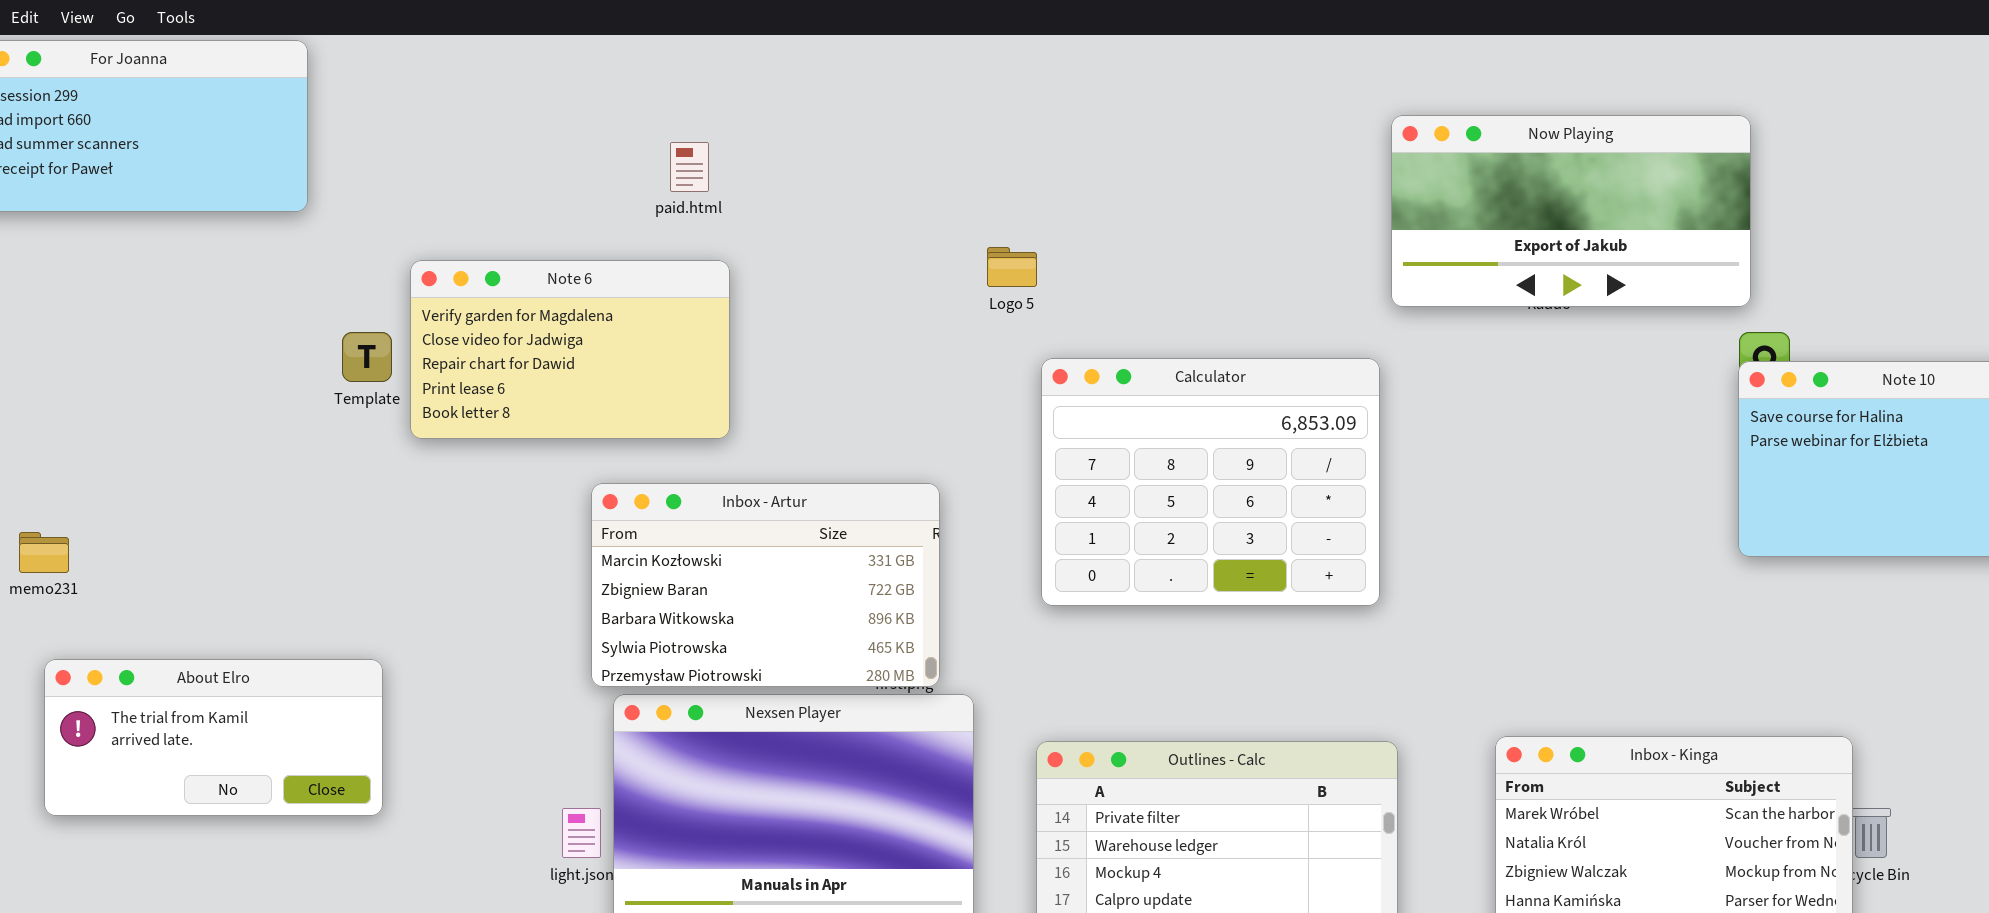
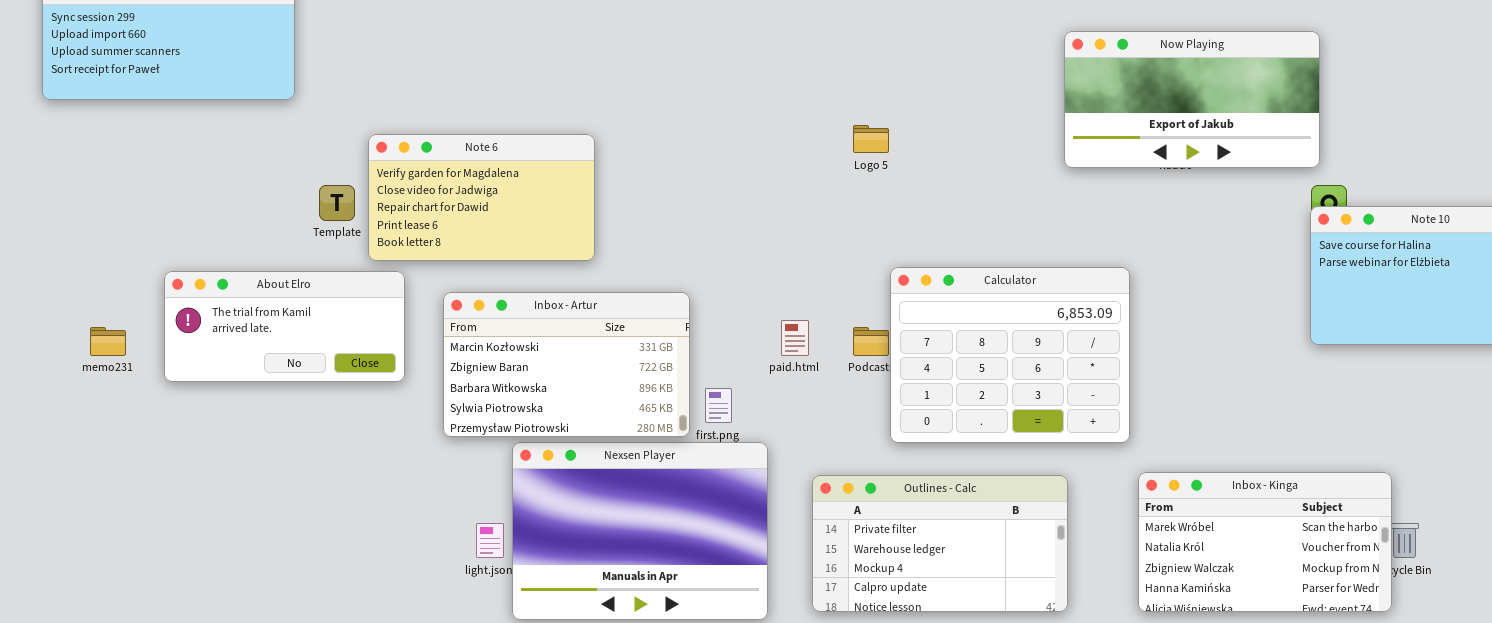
paid.html: [670,142,709,192] -> [781,320,809,356], moved
Logo 5: [987,247,1037,287] -> [853,125,889,153], moved
Calculator: [1041,358,1380,606] -> [890,267,1130,443], moved
Inbox - Artur: [591,483,940,687] -> [443,292,690,437], moved
About Elro: [44,659,383,816] -> [164,271,405,382], moved

